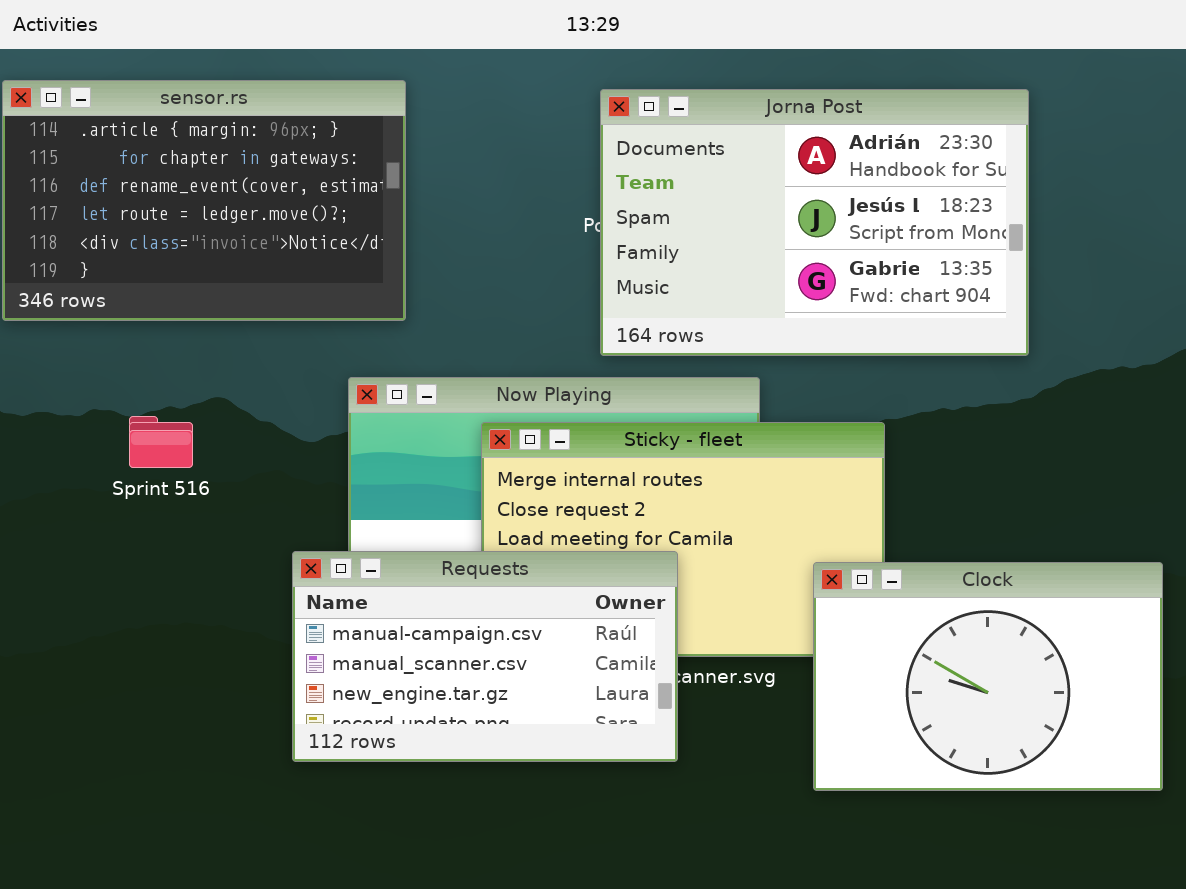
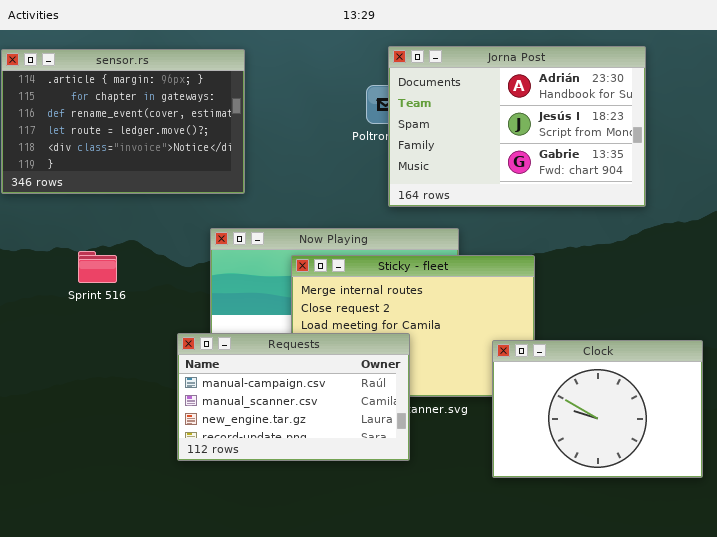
Jorna Post: [600,89,1029,356] -> [388,46,646,207], moved

